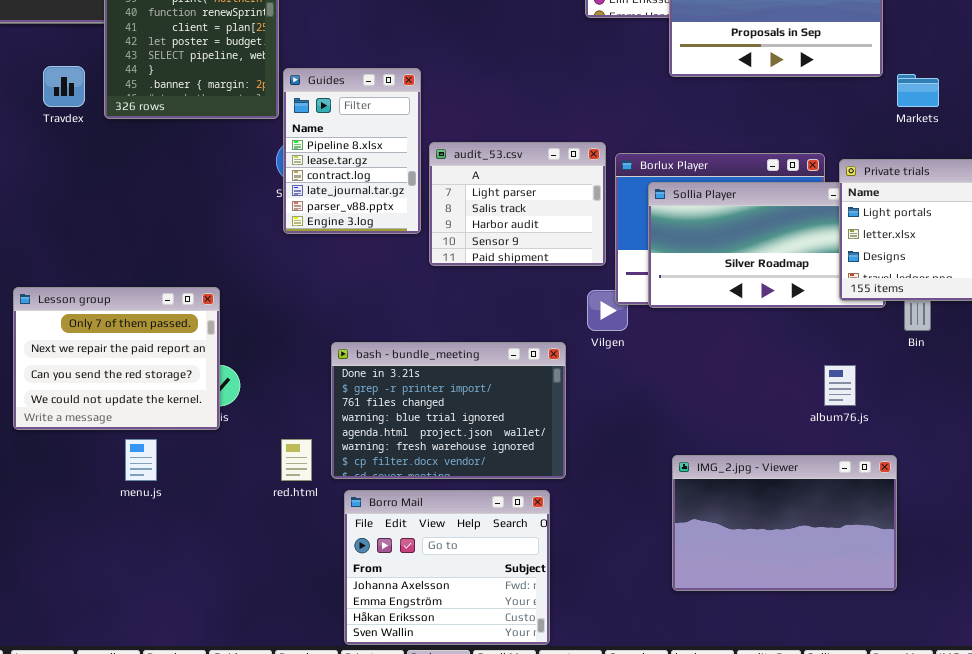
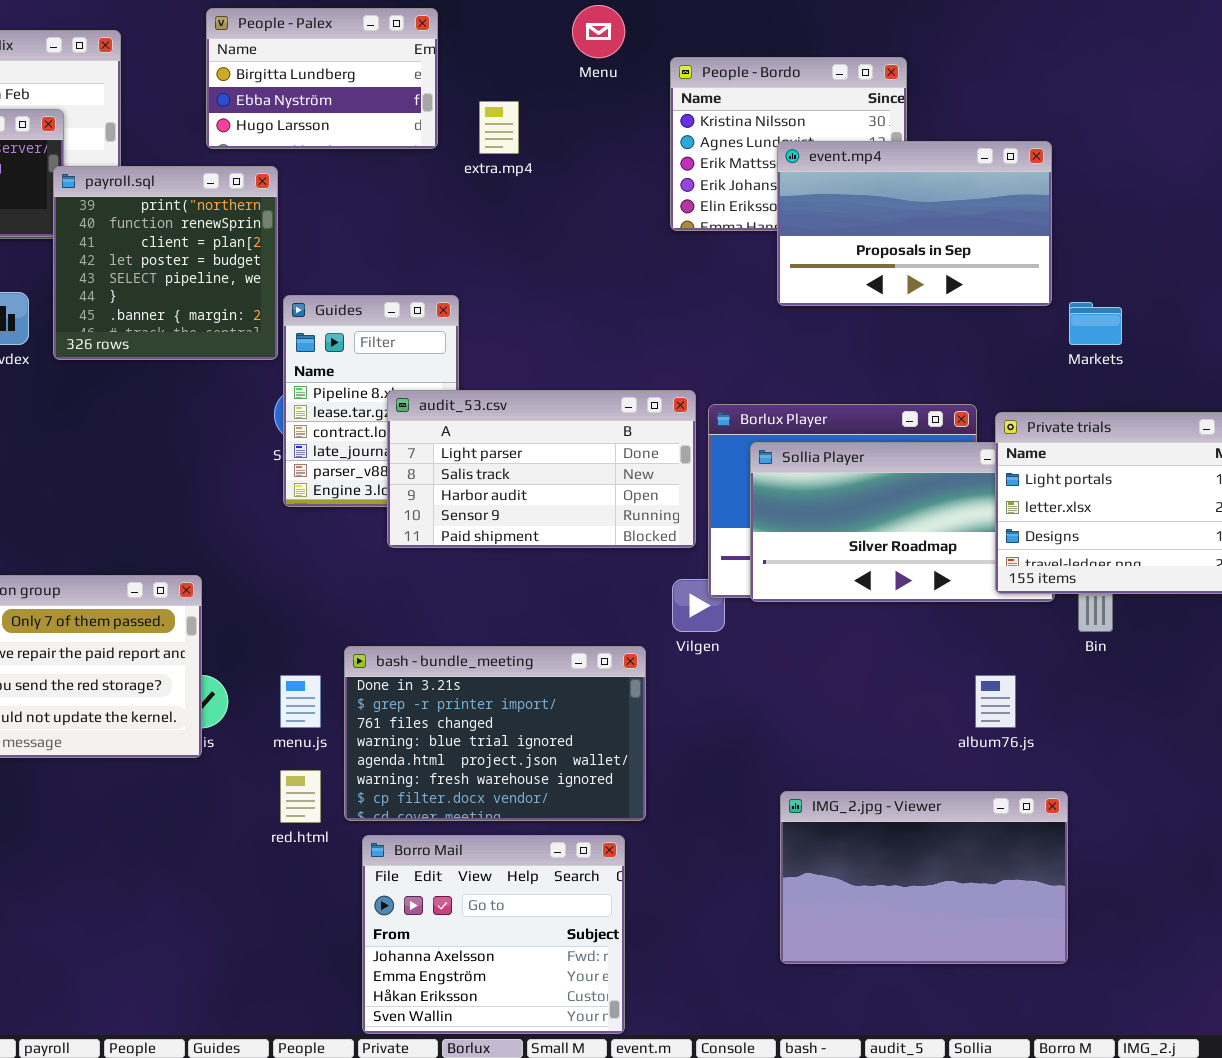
audit_53.csv: [429,142,606,266] -> [387,390,696,548], resized
menu.js: [125,439,157,481] -> [280,675,321,728], moved

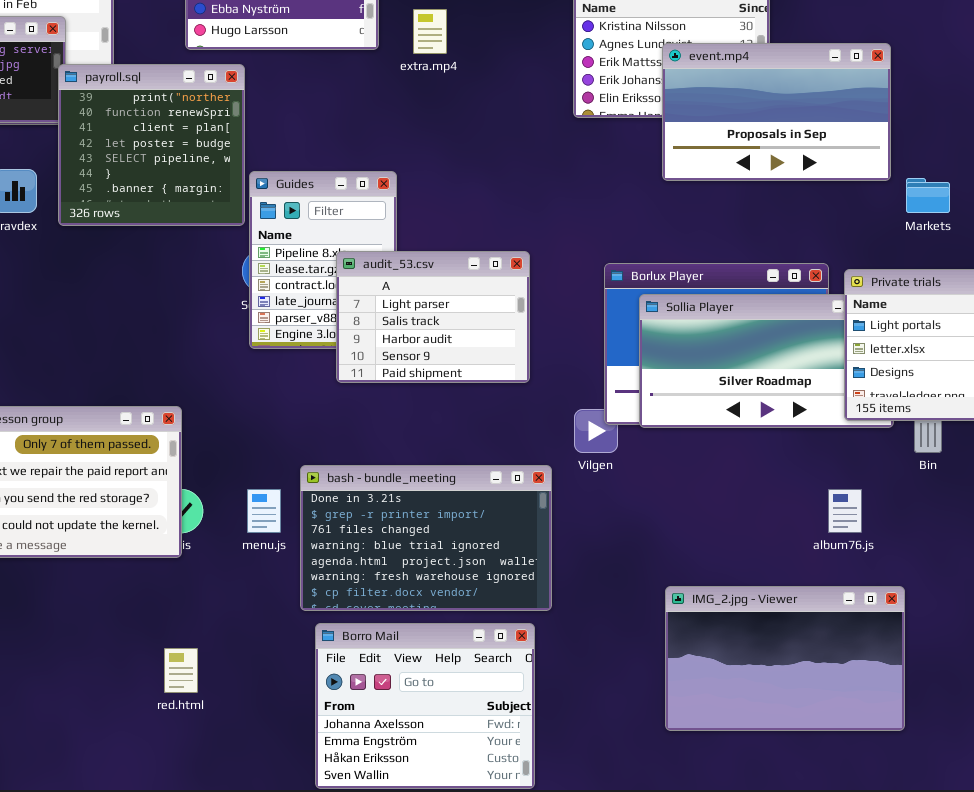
audit_53.csv: [387,390,696,548] -> [336,251,530,383], resized
red.html: [280,770,321,823] -> [164,648,198,693], moved

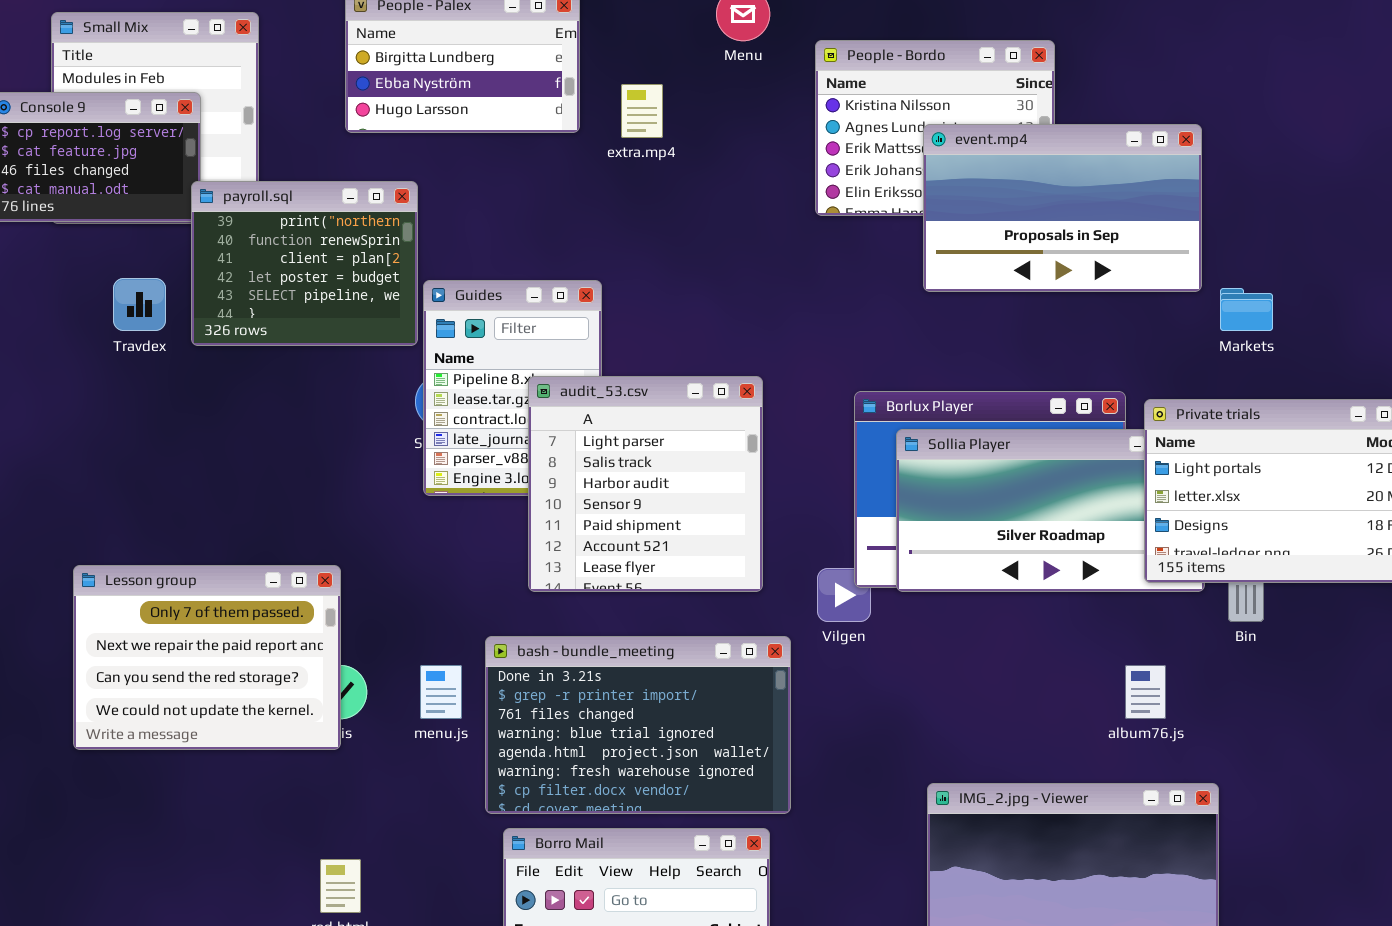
payroll.sql: [58,64,245,226] -> [191,181,418,346], resized
audit_53.csv: [336,251,530,383] -> [528,376,763,592], resized

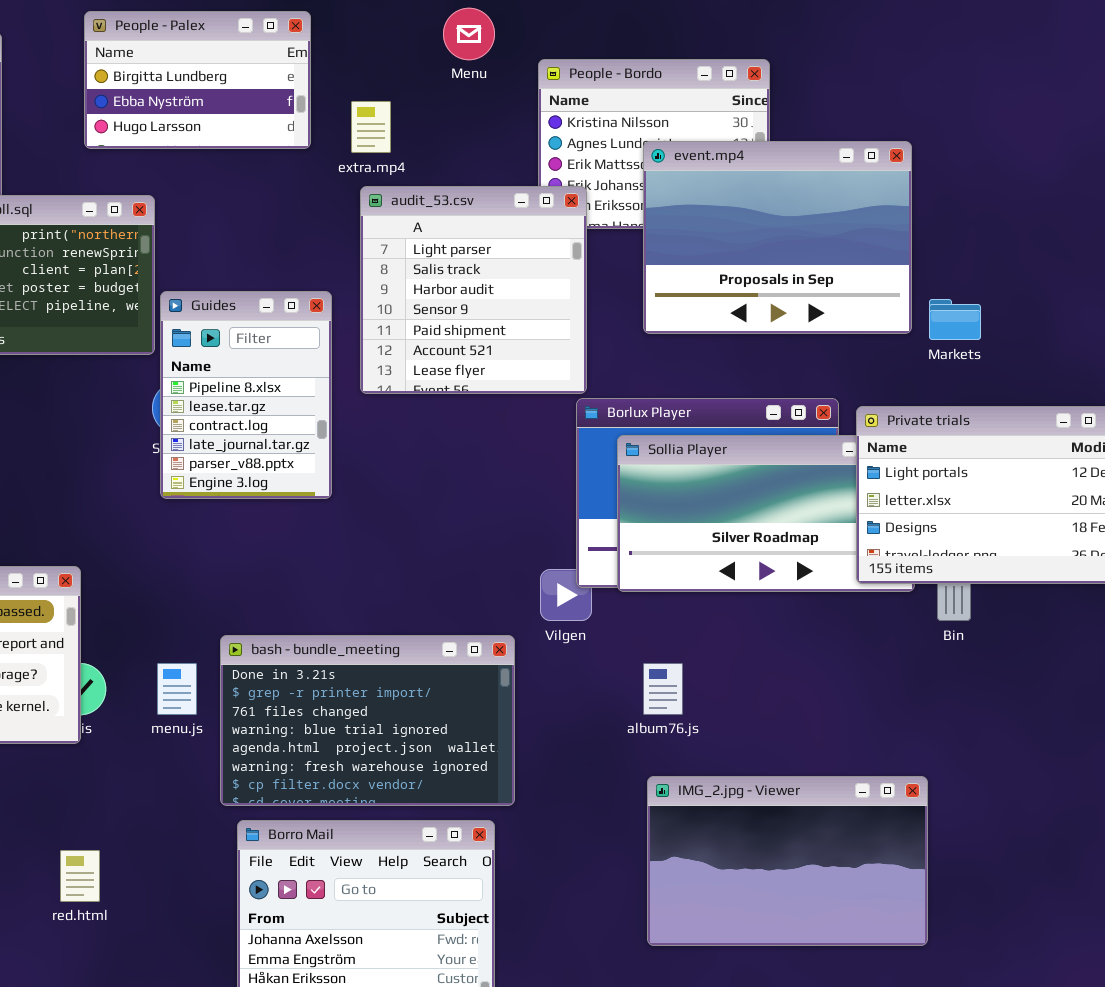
event.mp4: [923,124,1202,292] -> [643,141,912,334], resized
audit_53.csv: [528,376,763,592] -> [360,186,587,394], moved
album76.js: [1125,665,1166,719] -> [643,663,683,715], moved

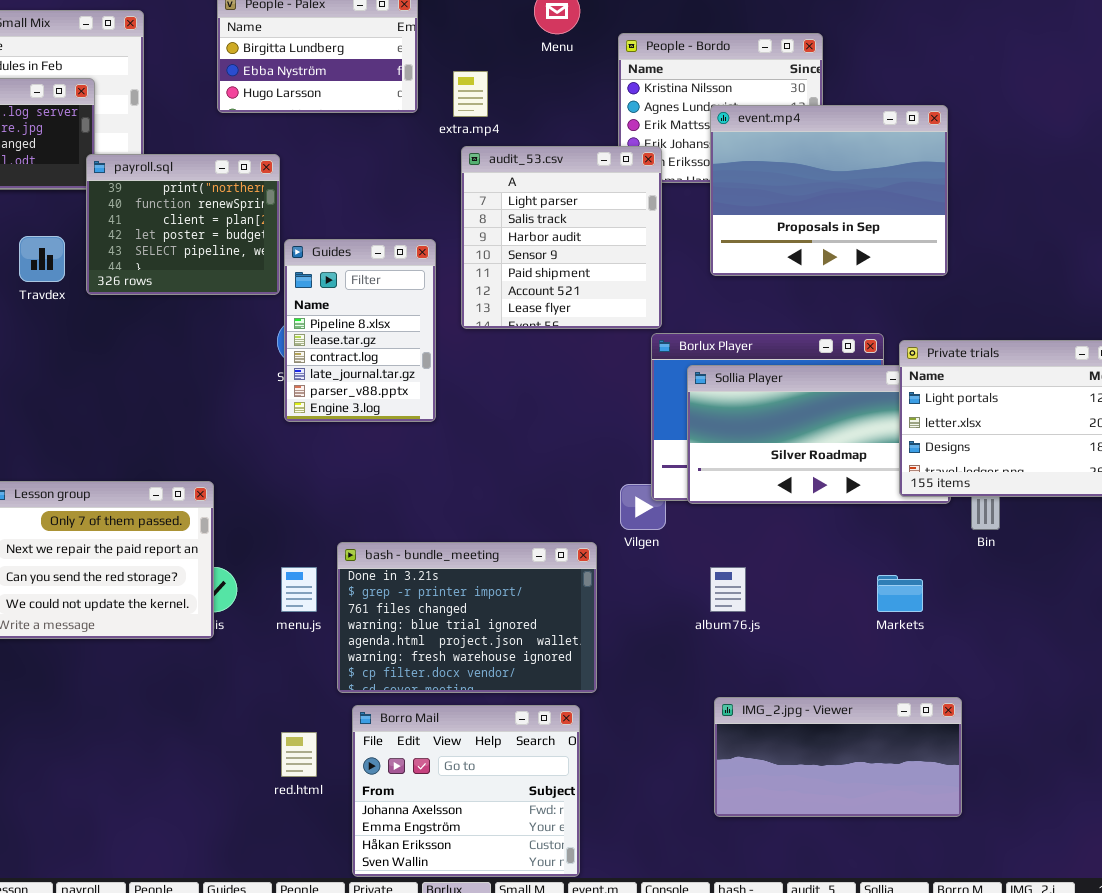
Markets: [929,299,981,340] -> [877,575,923,612], moved
IMG_2.jpg - Viewer: [647,776,928,946] -> [714,697,962,817], resized
red.html: [60,850,100,902] -> [281,732,317,777], moved

